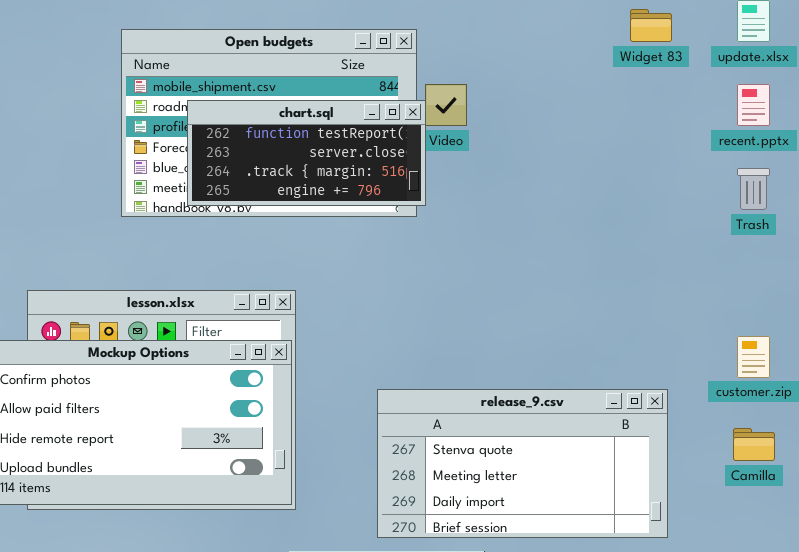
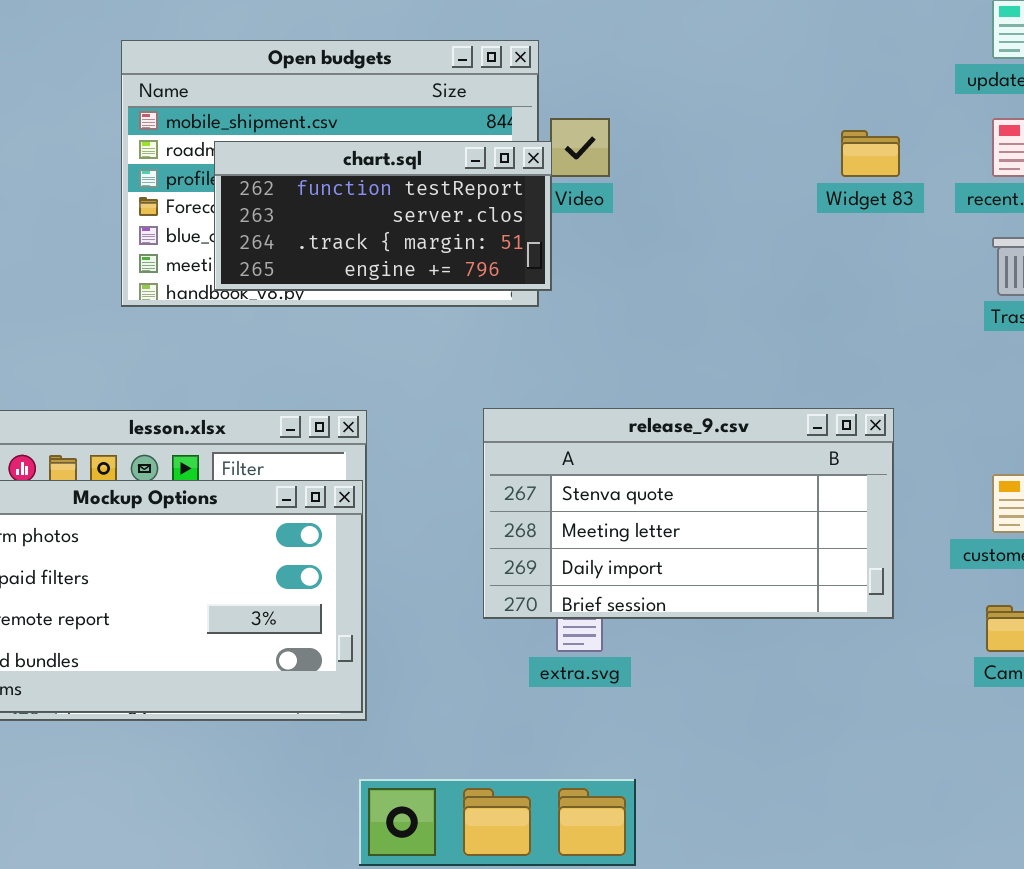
Widget 83: [630,9,672,42] -> [841,130,900,177], moved
release_9.csv: [377,389,668,538] -> [483,408,894,619], moved

